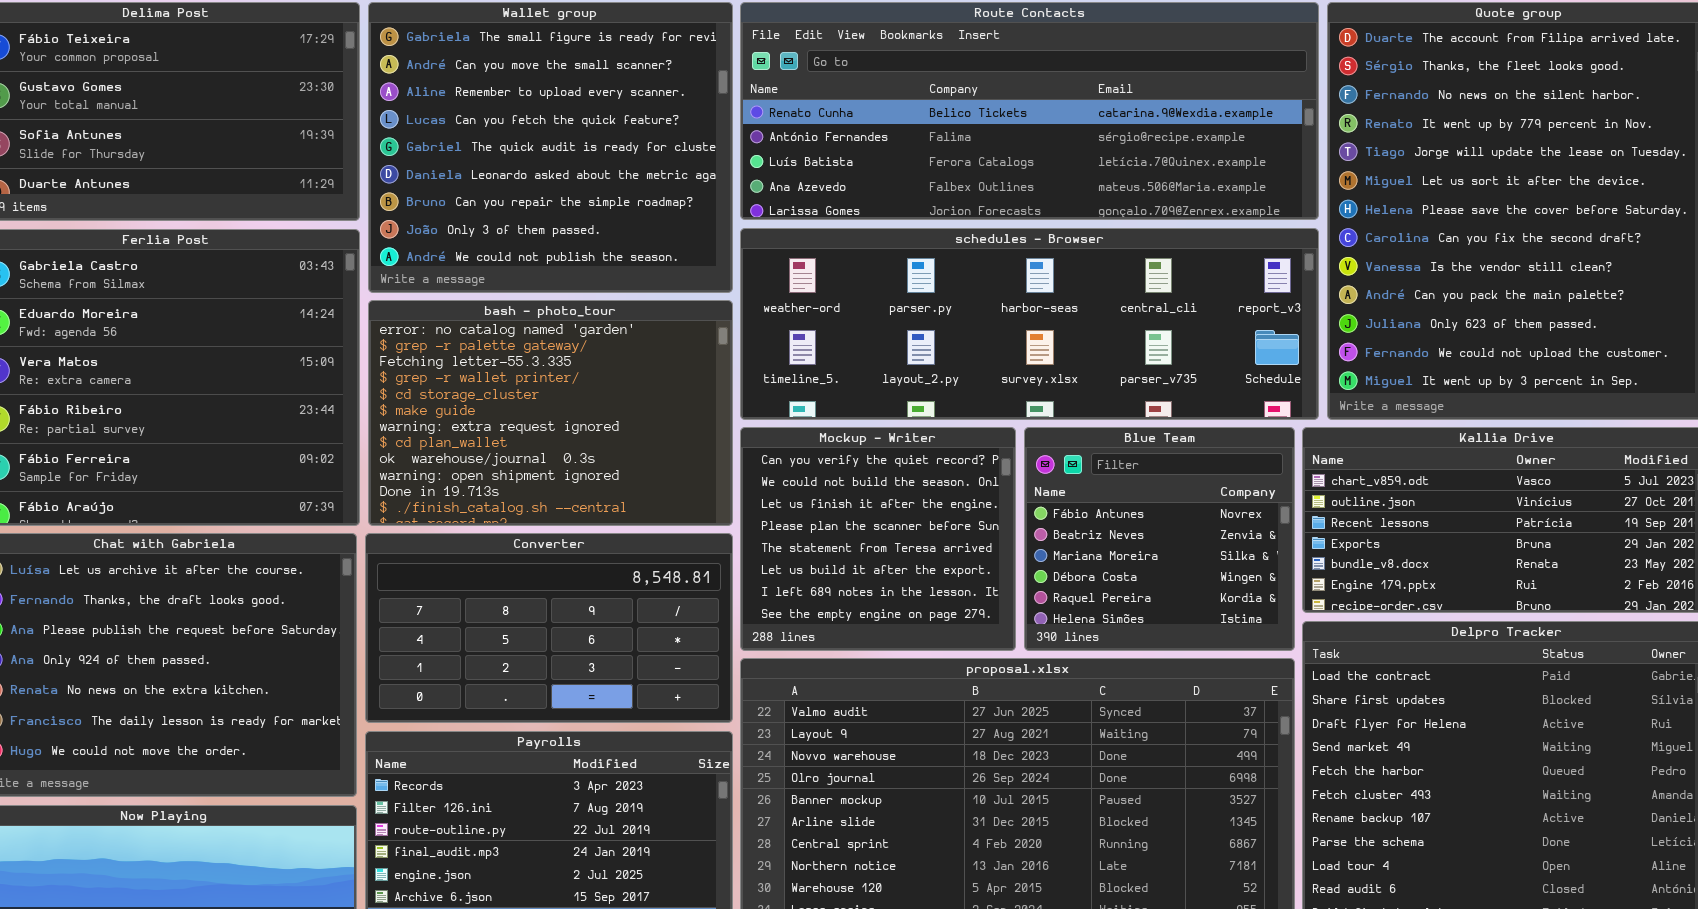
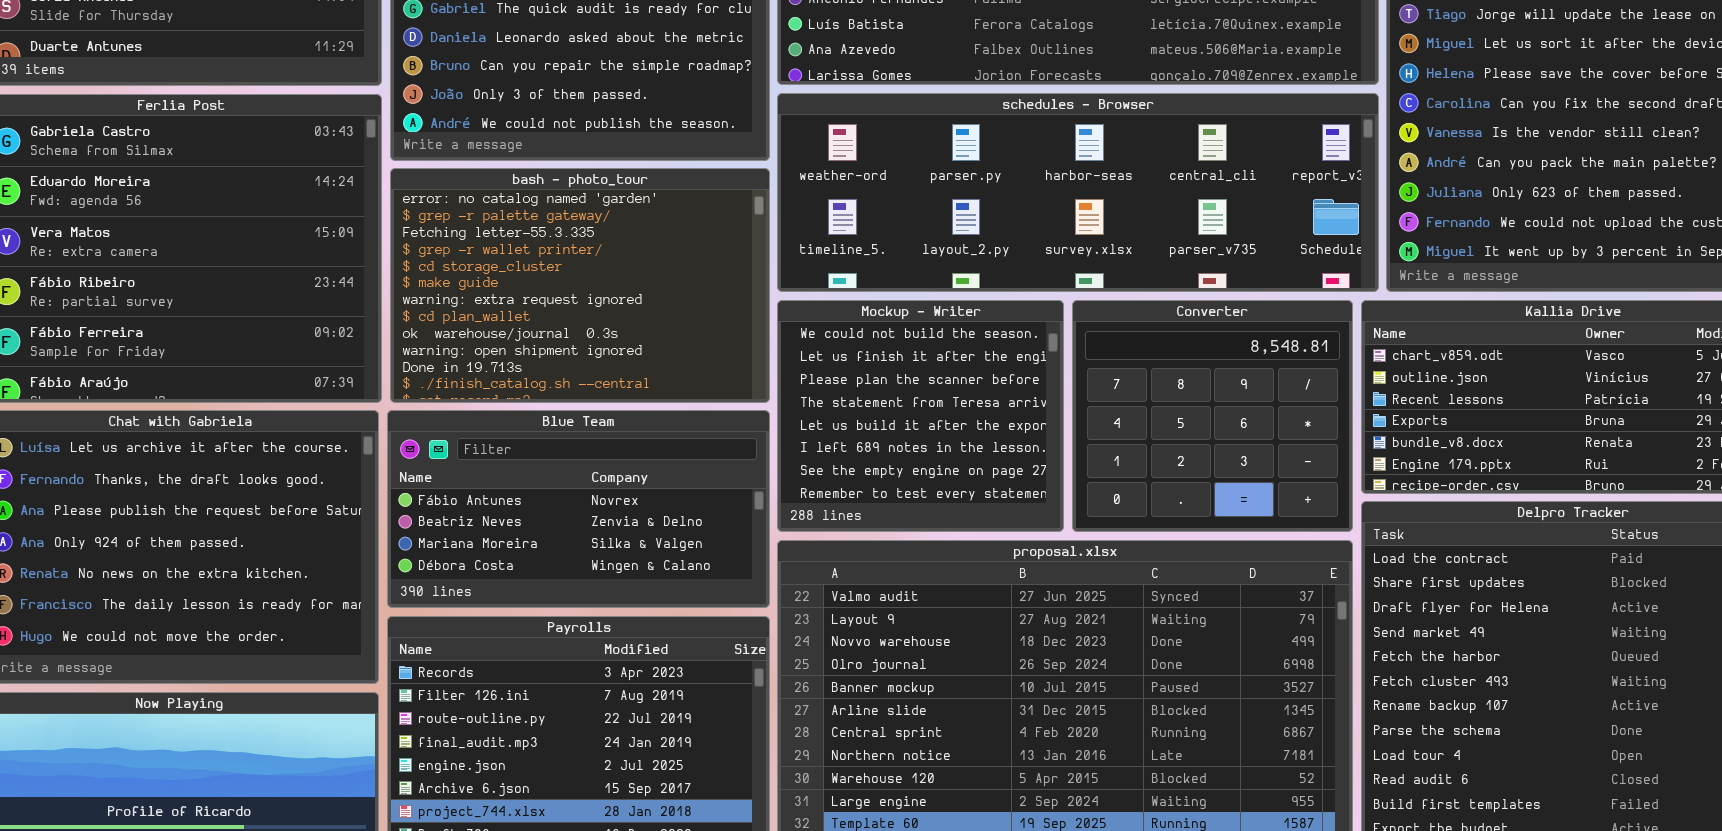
Mockup - Writer: [740,427,1016,651] -> [777,300,1064,532], scrolled down 1 row
Blue Team: [1024,427,1295,651] -> [387,410,770,608], moved, resized
Converter: [365,533,733,723] -> [1072,300,1353,532], moved, resized

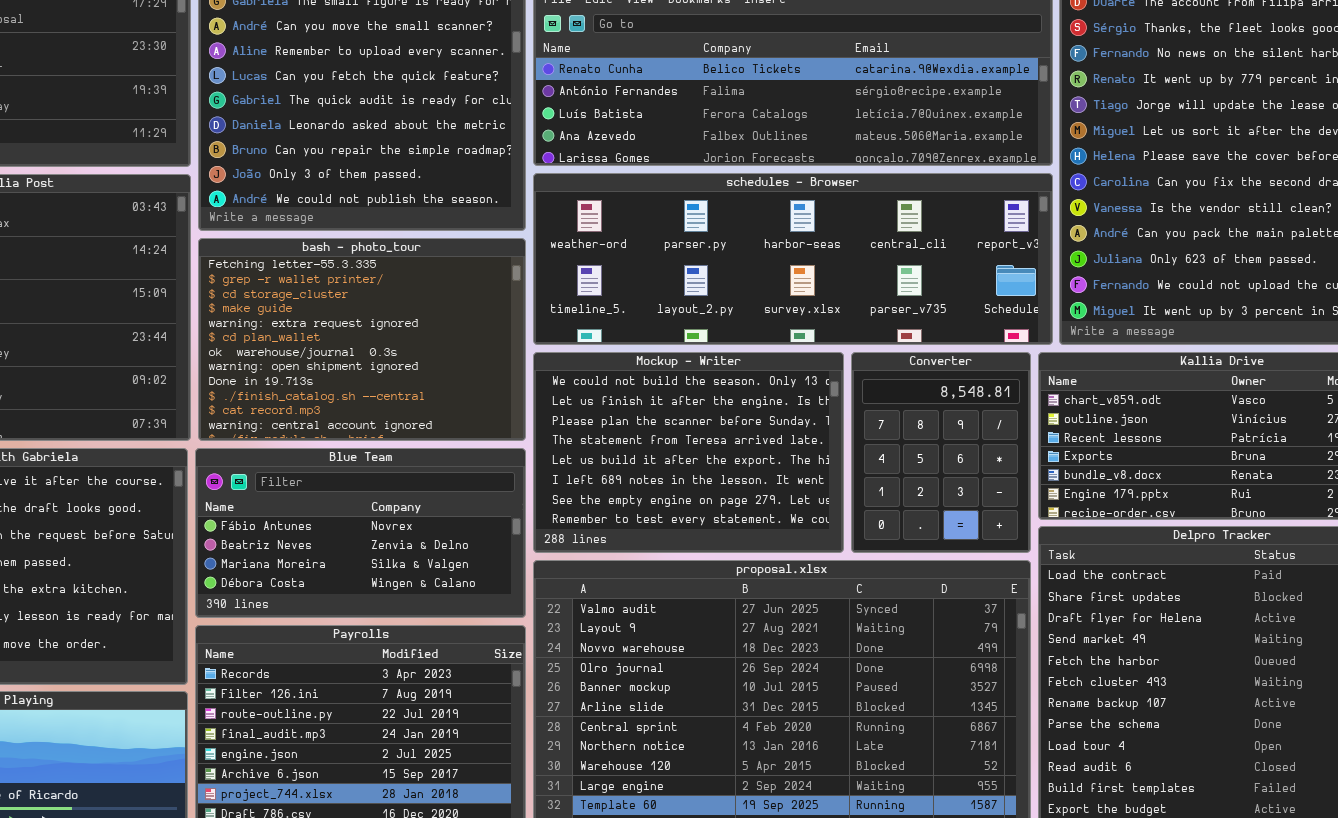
bash - photo_tour: [390,168,770,403] -> [198,238,526,441], scrolled down 2 rows
Mockup - Writer: [777,300,1064,532] -> [533,352,844,553], resized
Converter: [1072,300,1353,532] -> [851,352,1031,553], resized

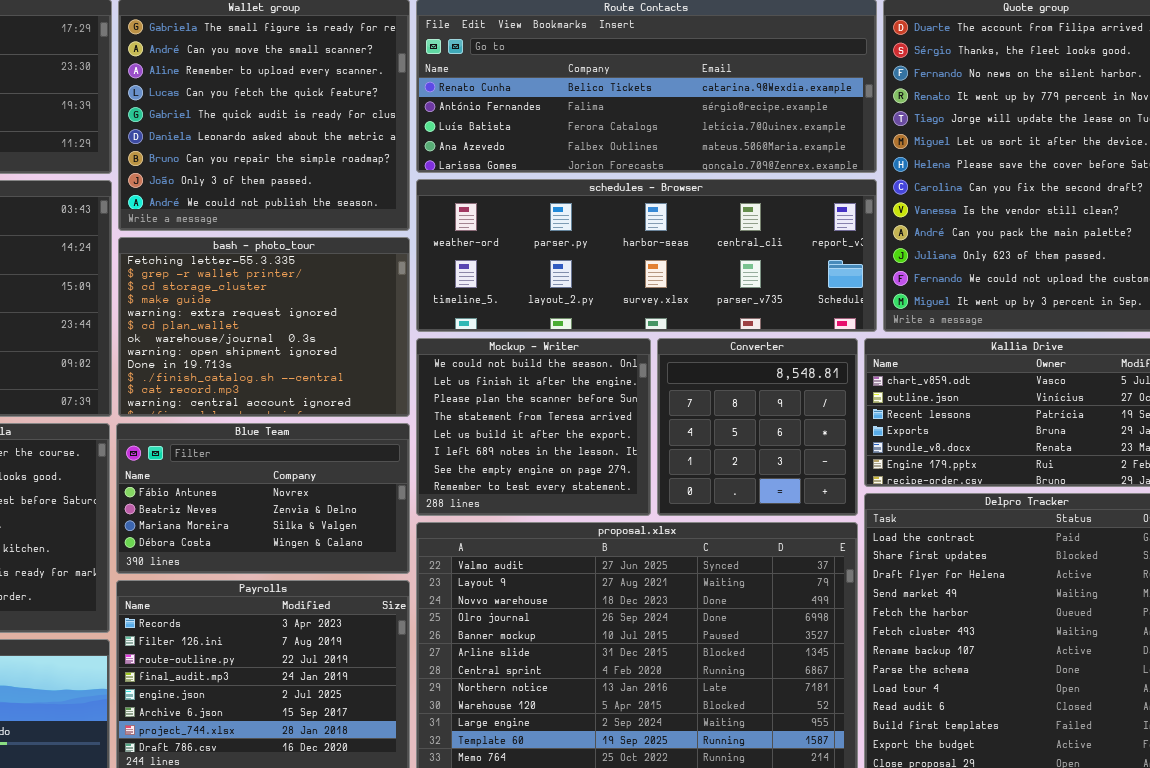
Mockup - Writer: [533,352,844,553] -> [416,338,651,516], resized
Converter: [851,352,1031,553] -> [657,338,858,516], resized

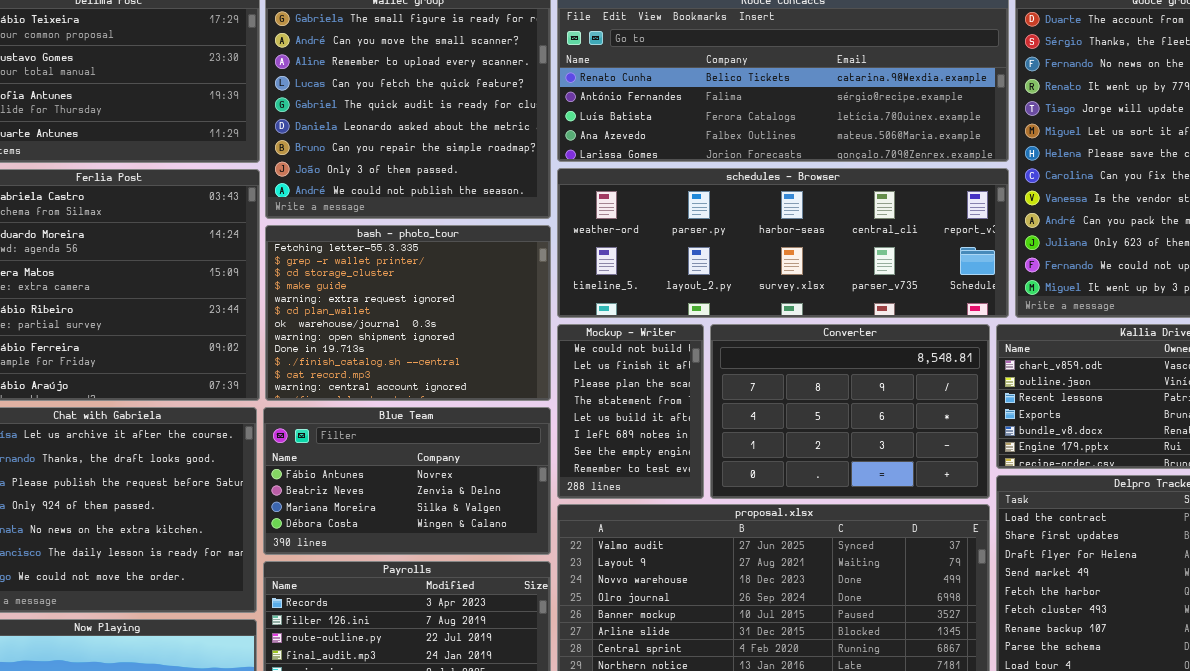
Mockup - Writer: [416,338,651,516] -> [557,324,704,499], resized
Converter: [657,338,858,516] -> [710,324,990,499], resized

